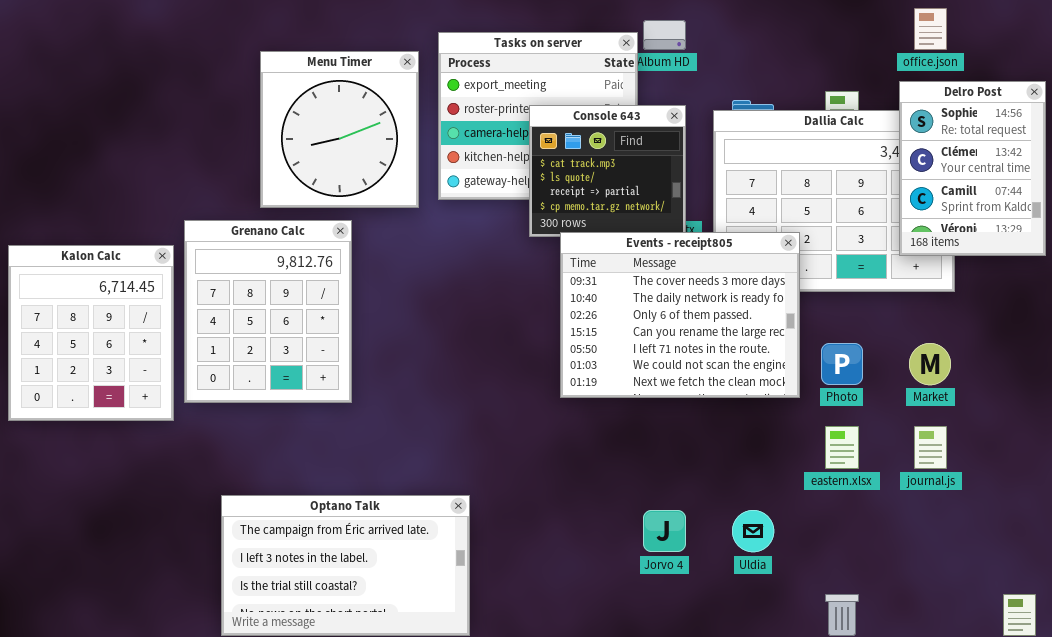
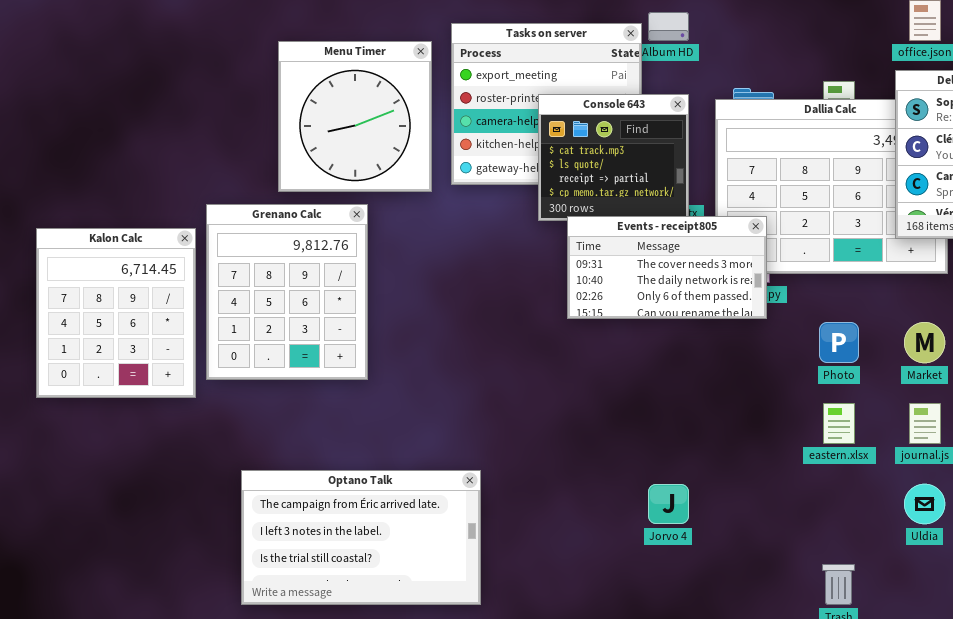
Events - receipt805: [560,232,800,398] -> [567,216,767,319], resized
Uldia: [732,510,774,552] -> [904,484,945,524], moved

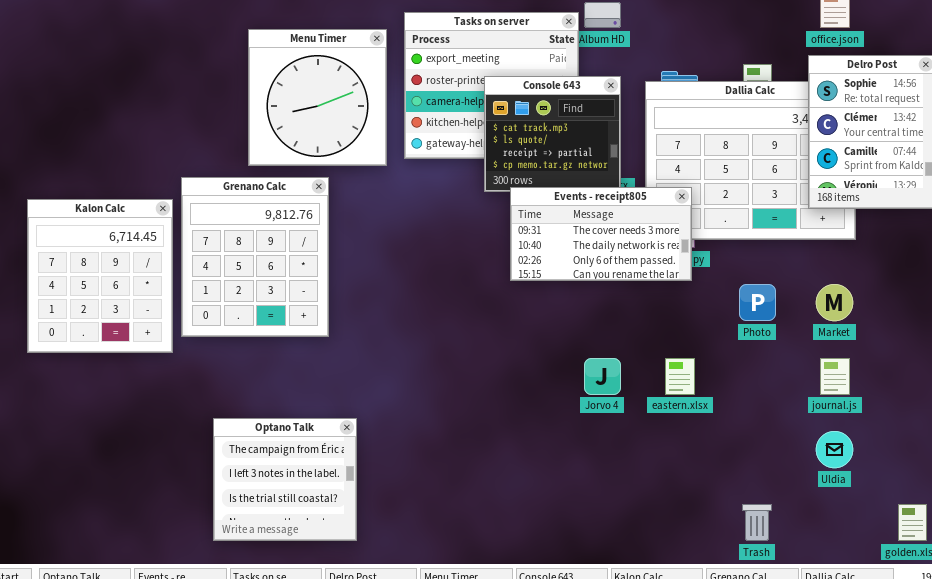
eastern.xlsx: [823,403,855,444] -> [665,358,695,395], moved
Optano Talk: [241,470,481,605] -> [213,418,357,541], resized
Jorvo 4: [648,484,689,524] -> [584,358,621,395], moved

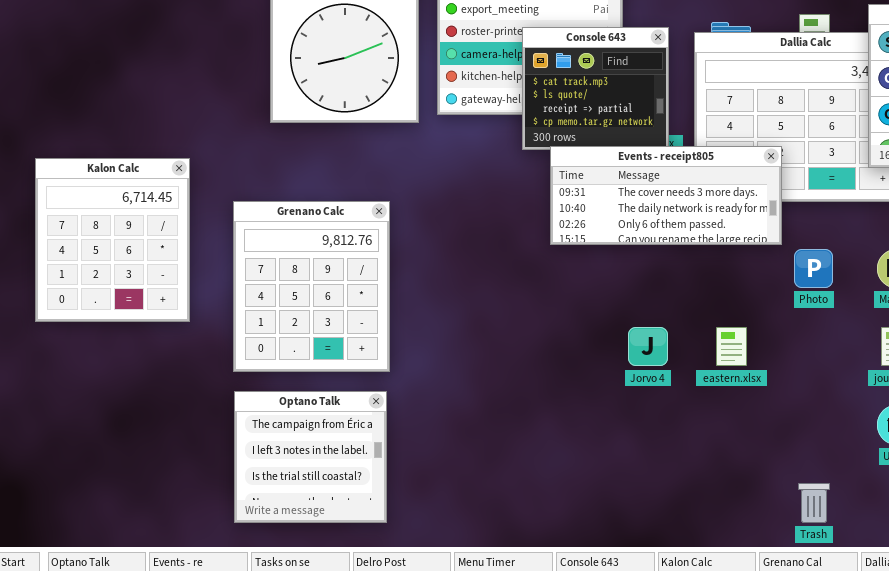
Grenano Calc: [181,177,329,337] -> [233,201,390,372], moved
Events - receipt805: [510,187,692,281] -> [550,146,782,245], resized

